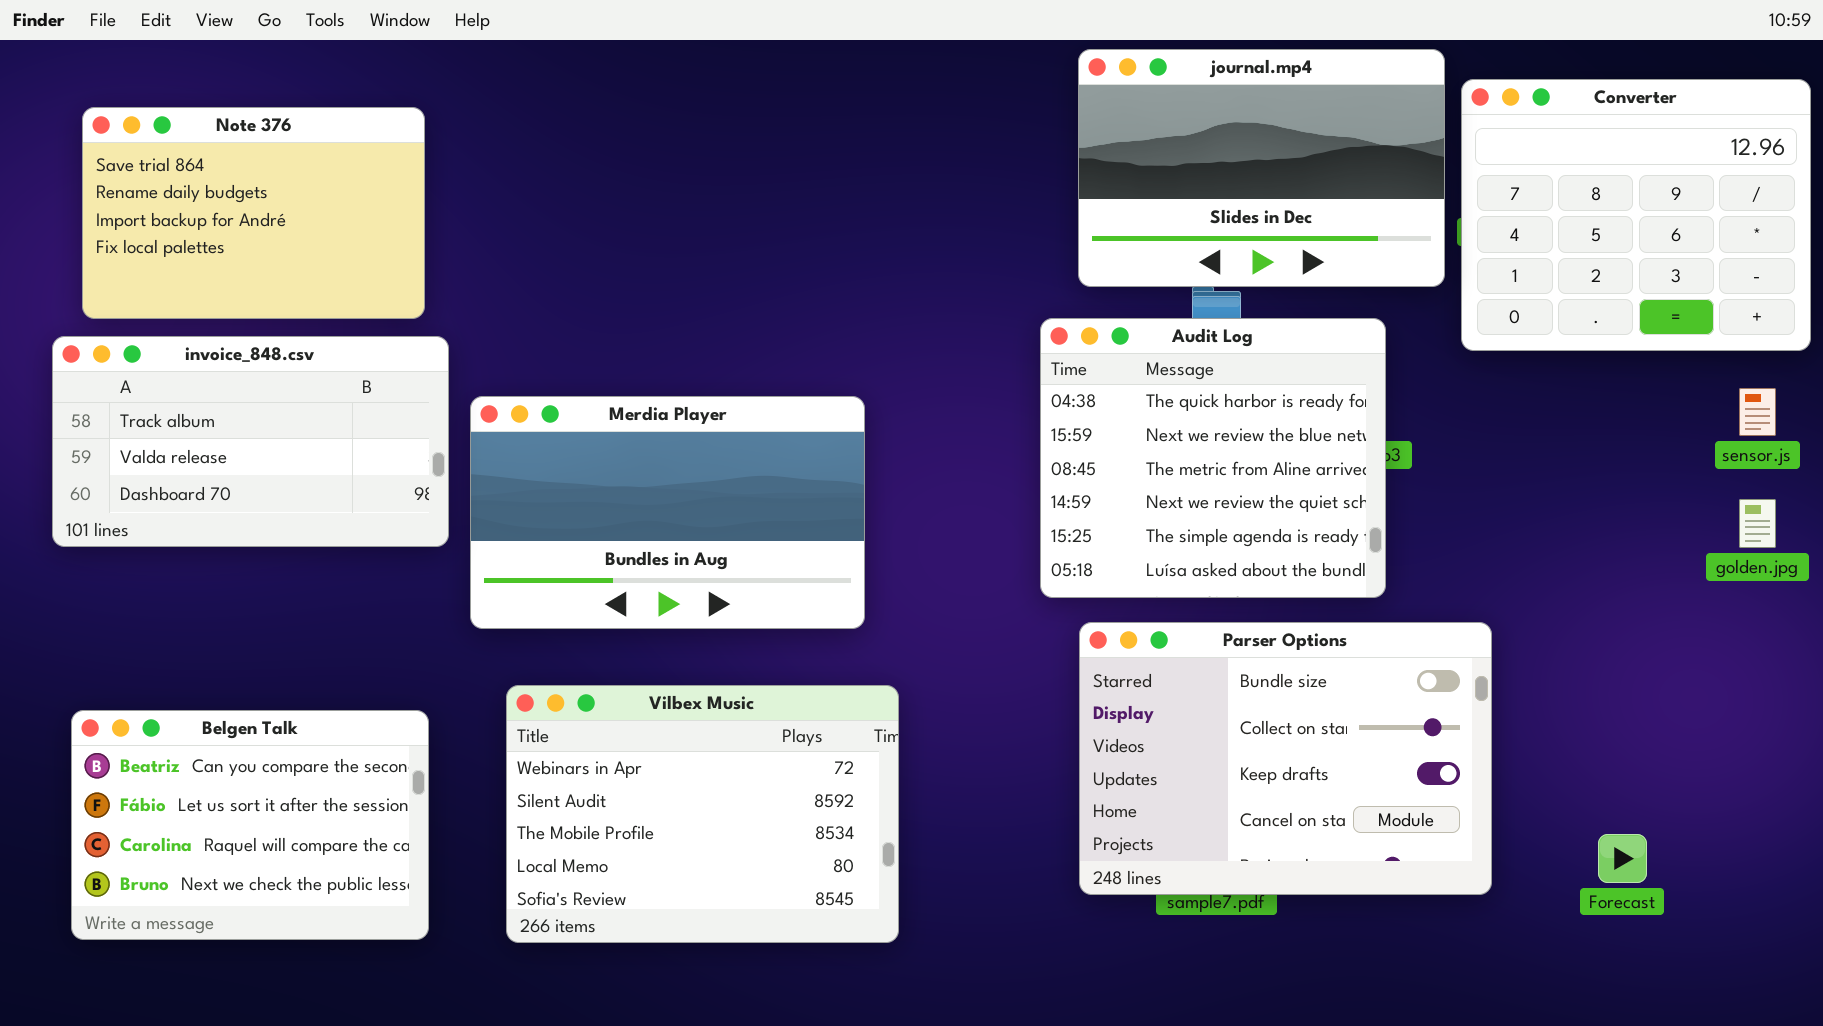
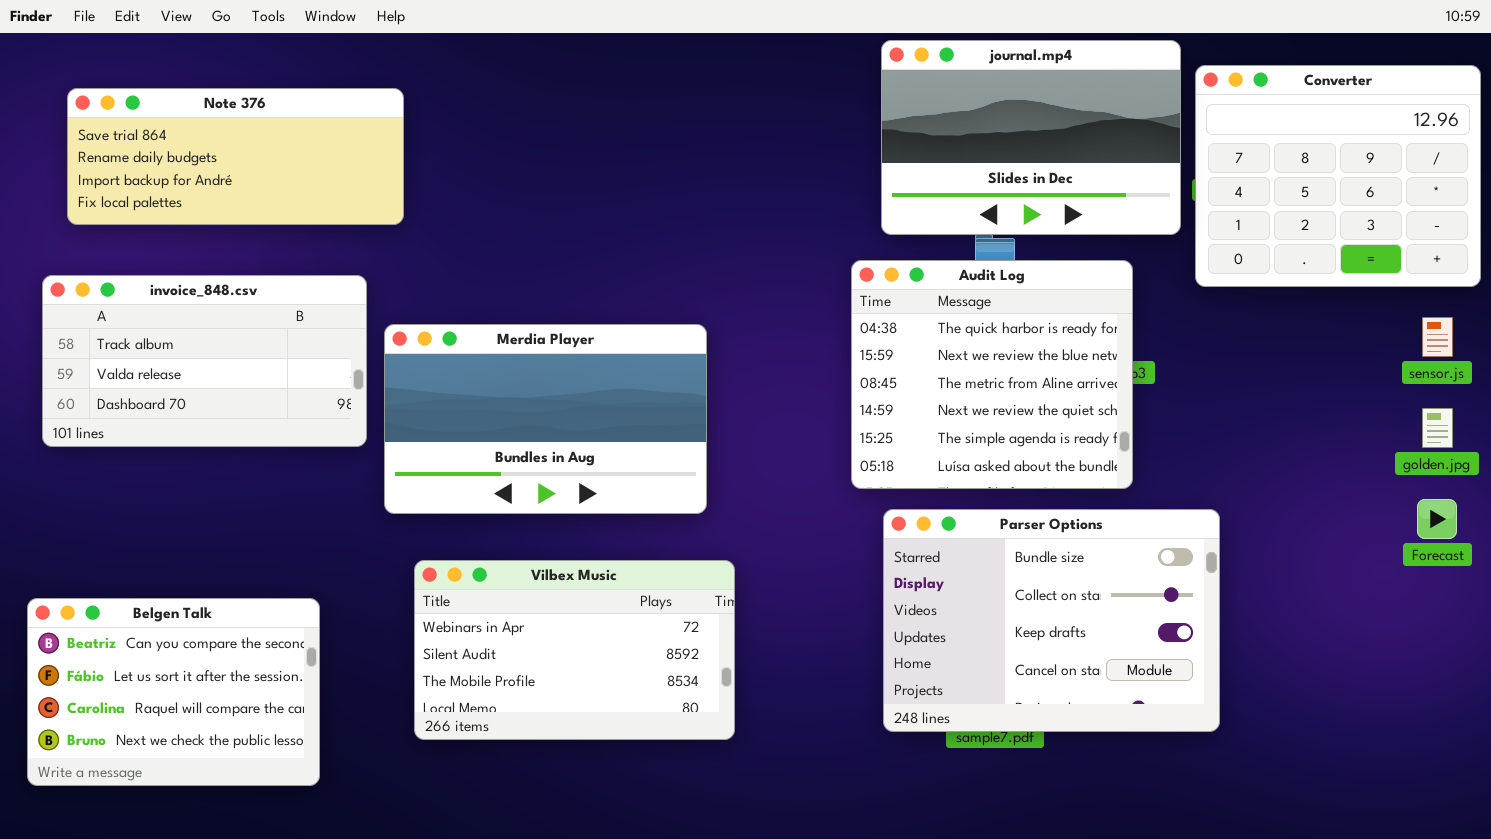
Note 376: [82,107,425,319] -> [67,88,404,225], resized
Vilbex Music: [506,685,899,943] -> [414,560,735,740], resized
Belgen Talk: [71,710,429,940] -> [27,598,320,786], moved
Forecast: [1598,834,1647,883] -> [1417,499,1457,539], moved

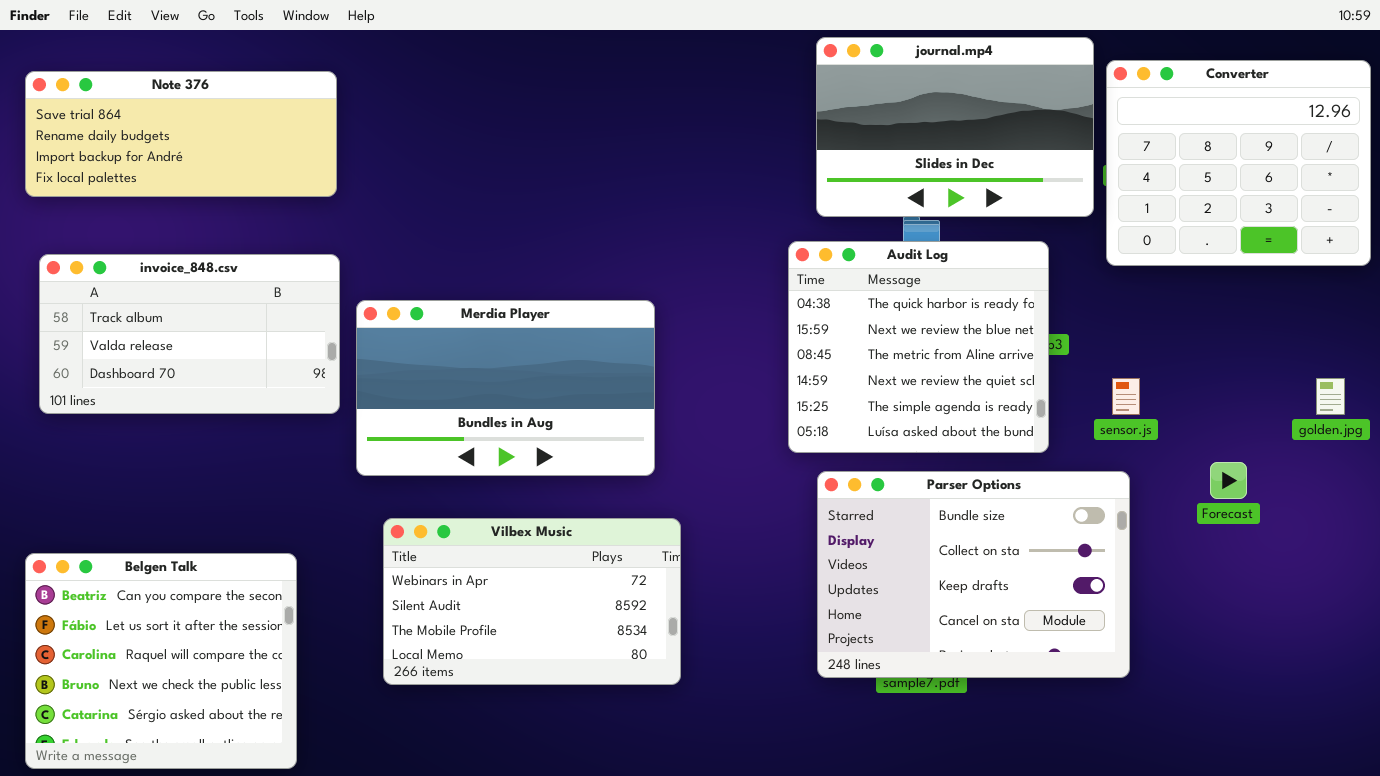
Note 376: [67,88,404,225] -> [25,71,337,197], moved
sensor.js: [1422,317,1453,357] -> [1112,378,1140,415], moved
Forecast: [1417,499,1457,539] -> [1210,462,1247,499], moved
Belgen Talk: [27,598,320,786] -> [25,553,297,769], resized

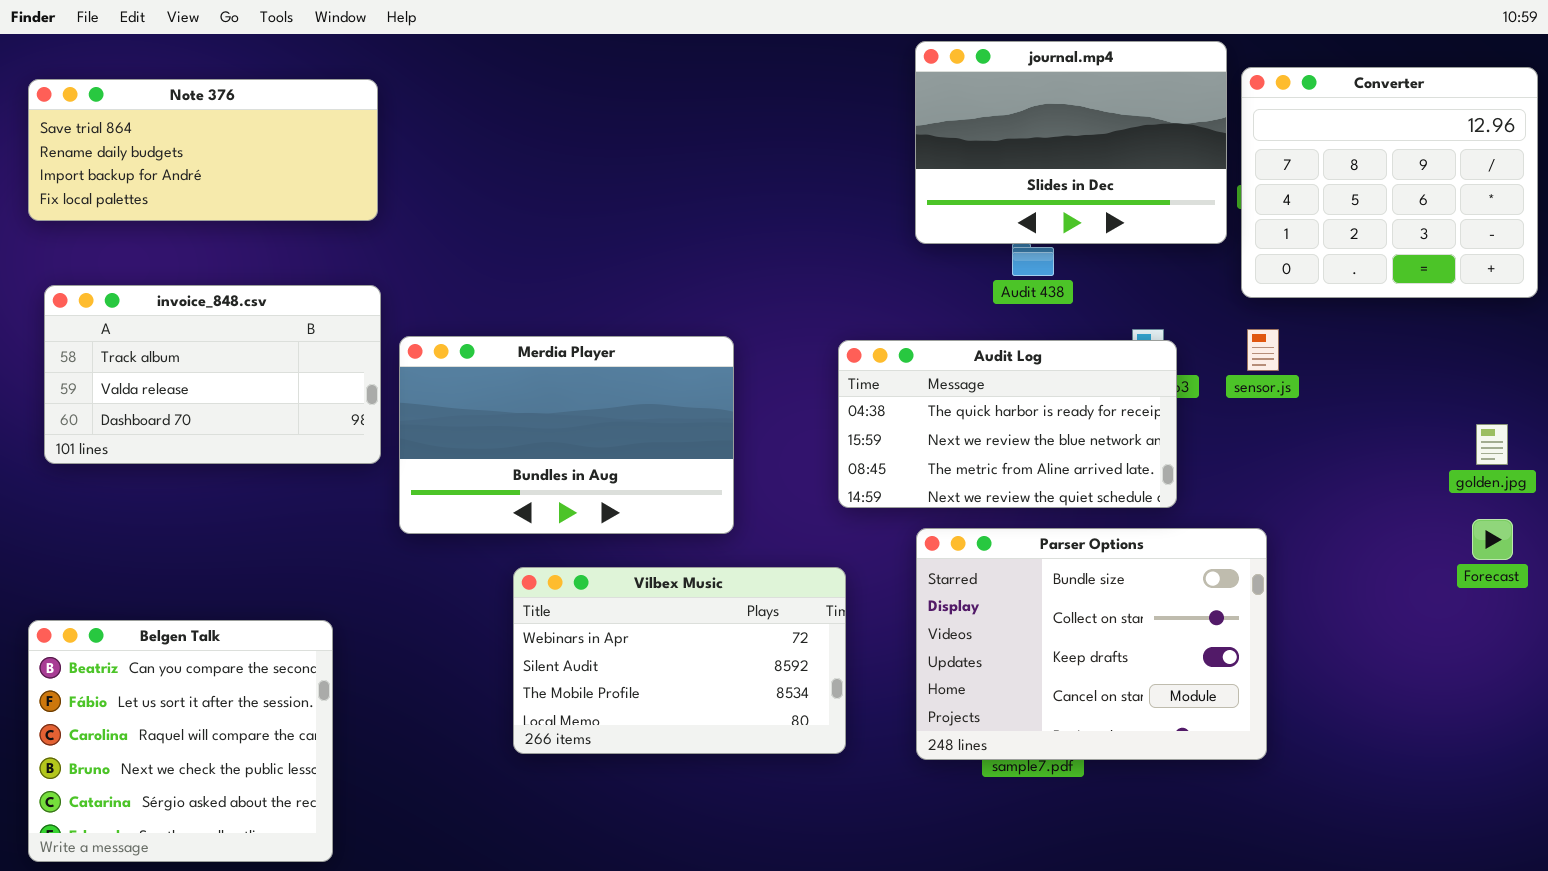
Audit Log: [788,241,1049,453] -> [838,340,1177,508], resized
sensor.js: [1112,378,1140,415] -> [1247,329,1279,371], moved
Forecast: [1210,462,1247,499] -> [1472,519,1513,560], moved
Vilbex Music: [383,518,681,685] -> [513,567,846,754], moved

